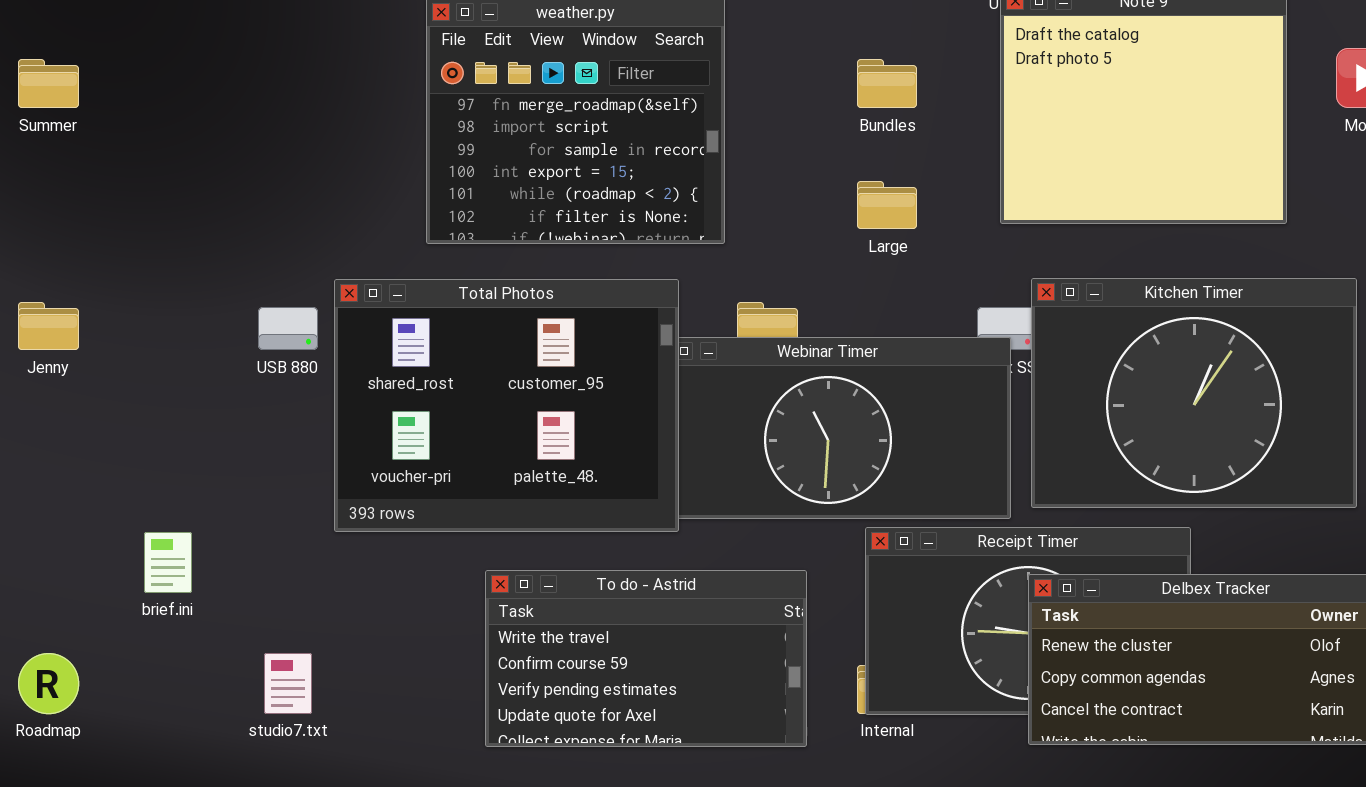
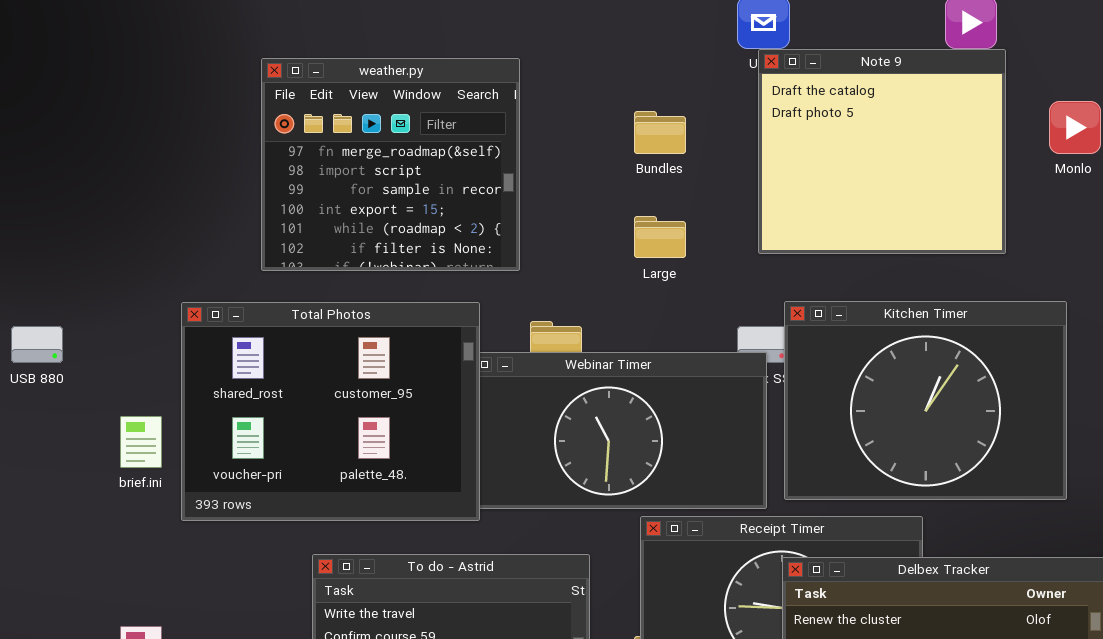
USB 880: [258,307,318,350] -> [11,326,63,363], moved
brief.ini: [144,532,192,593] -> [120,416,162,468], moved

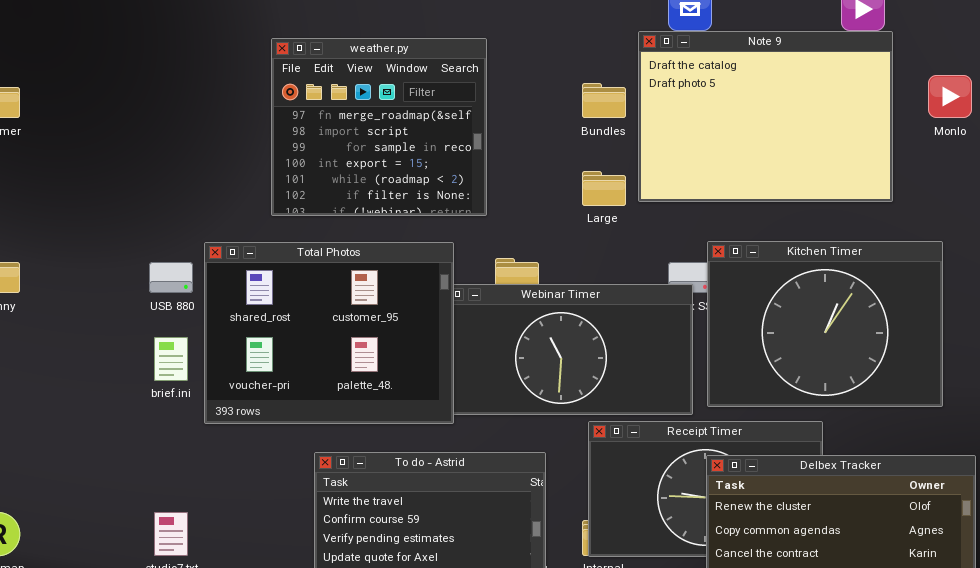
Note 9: [758,49,1006,254] -> [638,31,893,202], resized
USB 880: [11,326,63,363] -> [149,262,193,293], moved

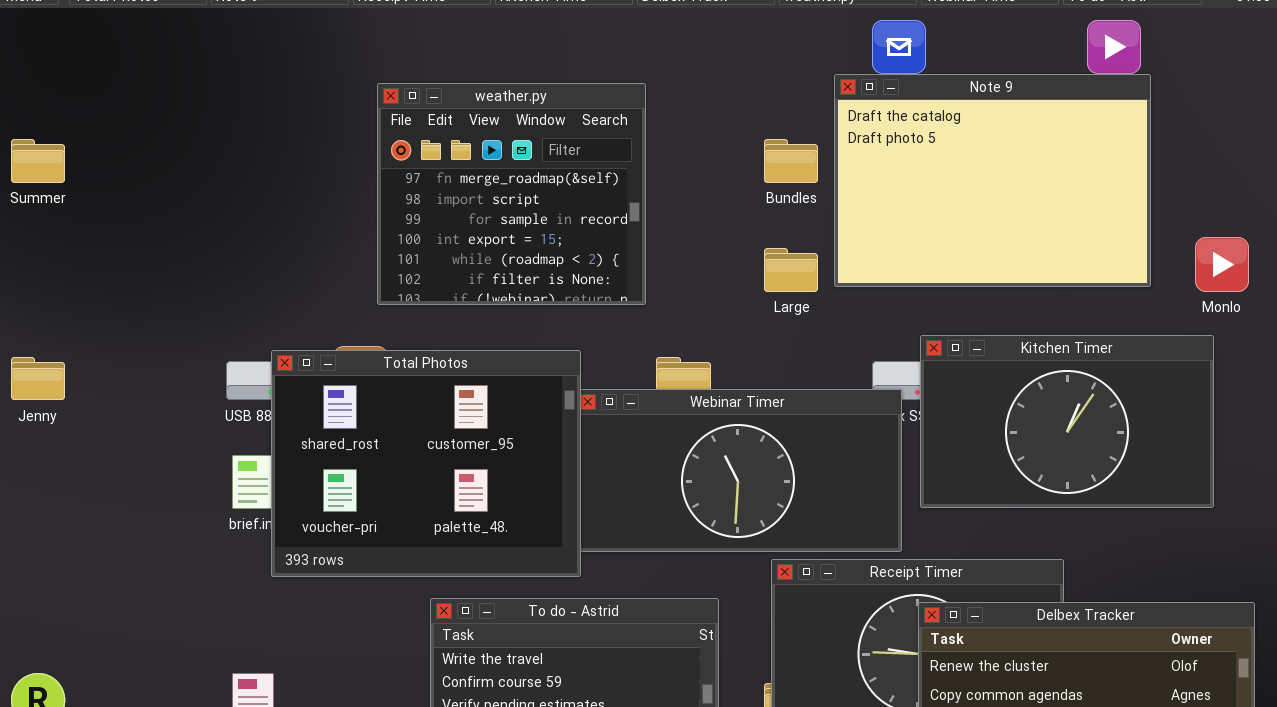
Monlo: [928,75,972,118] -> [1195,237,1249,292], moved
Kitchen Timer: [707,241,943,407] -> [920,335,1214,508], resized
Total Photos: [204,242,454,424] -> [271,350,581,577], moved

